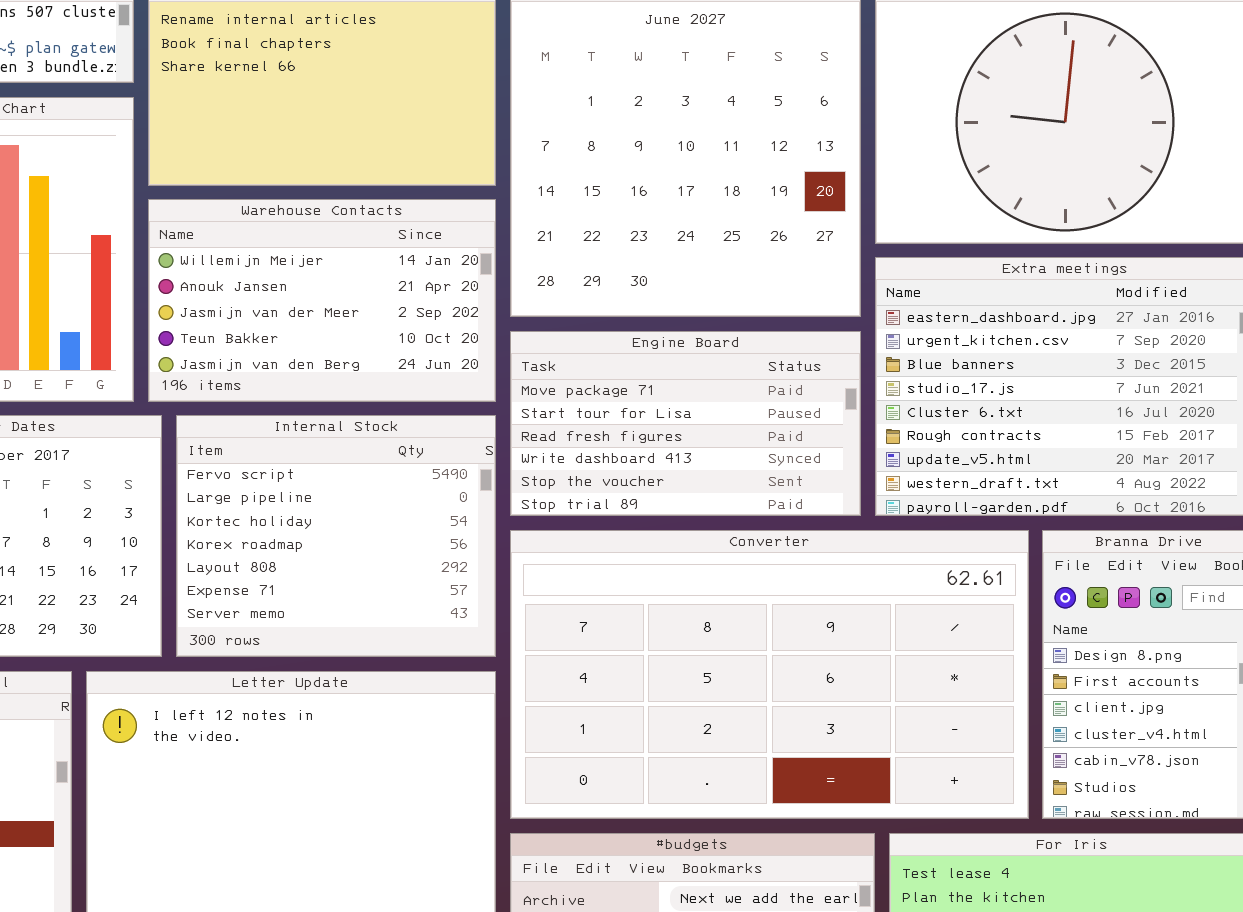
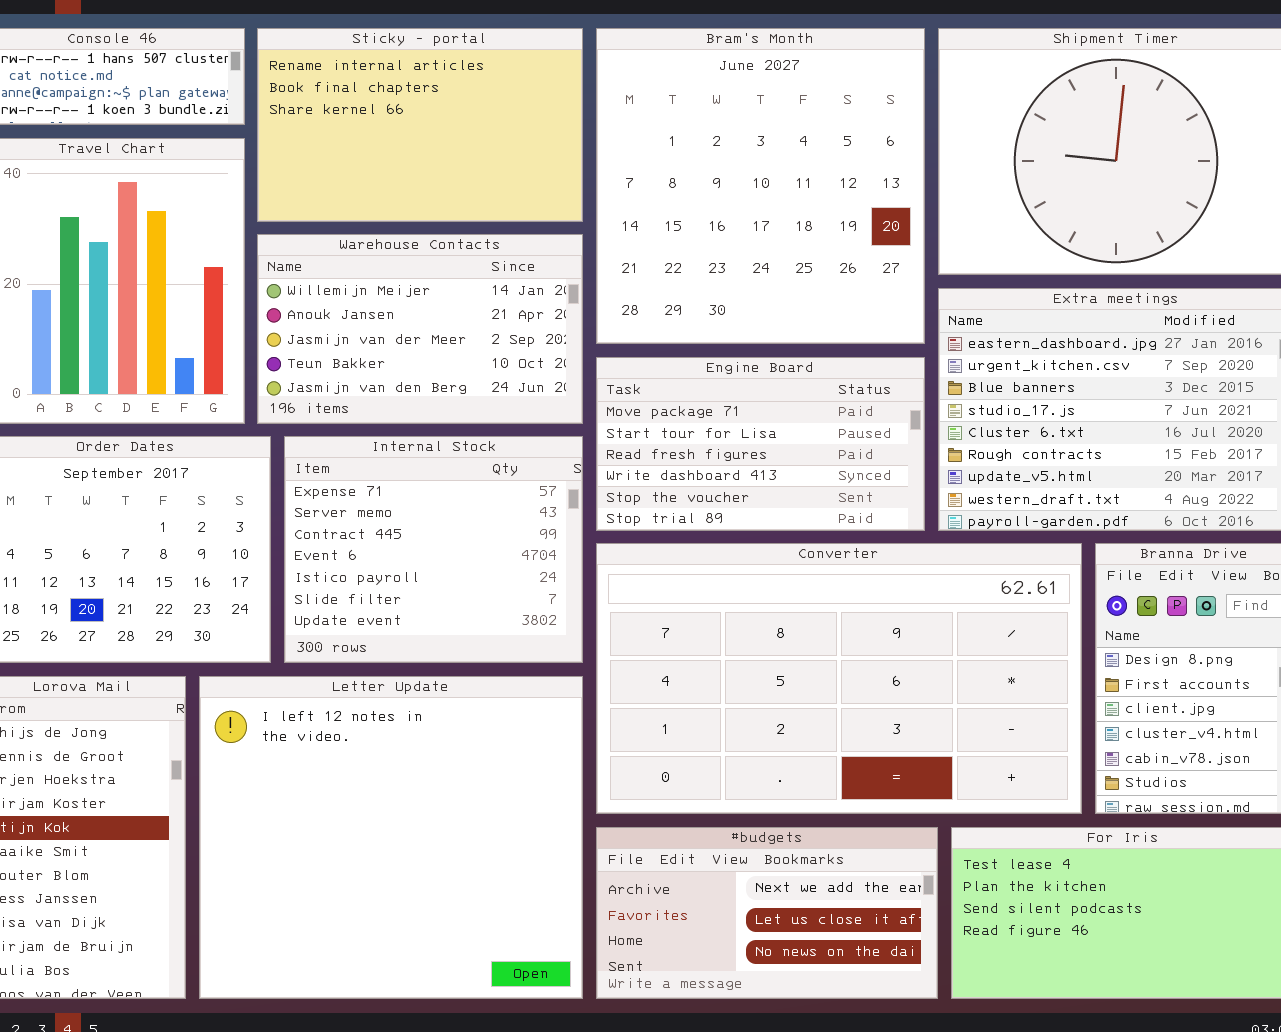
Internal Stock: [176,415,496,657] -> [284,436,583,663], scrolled down 5 rows

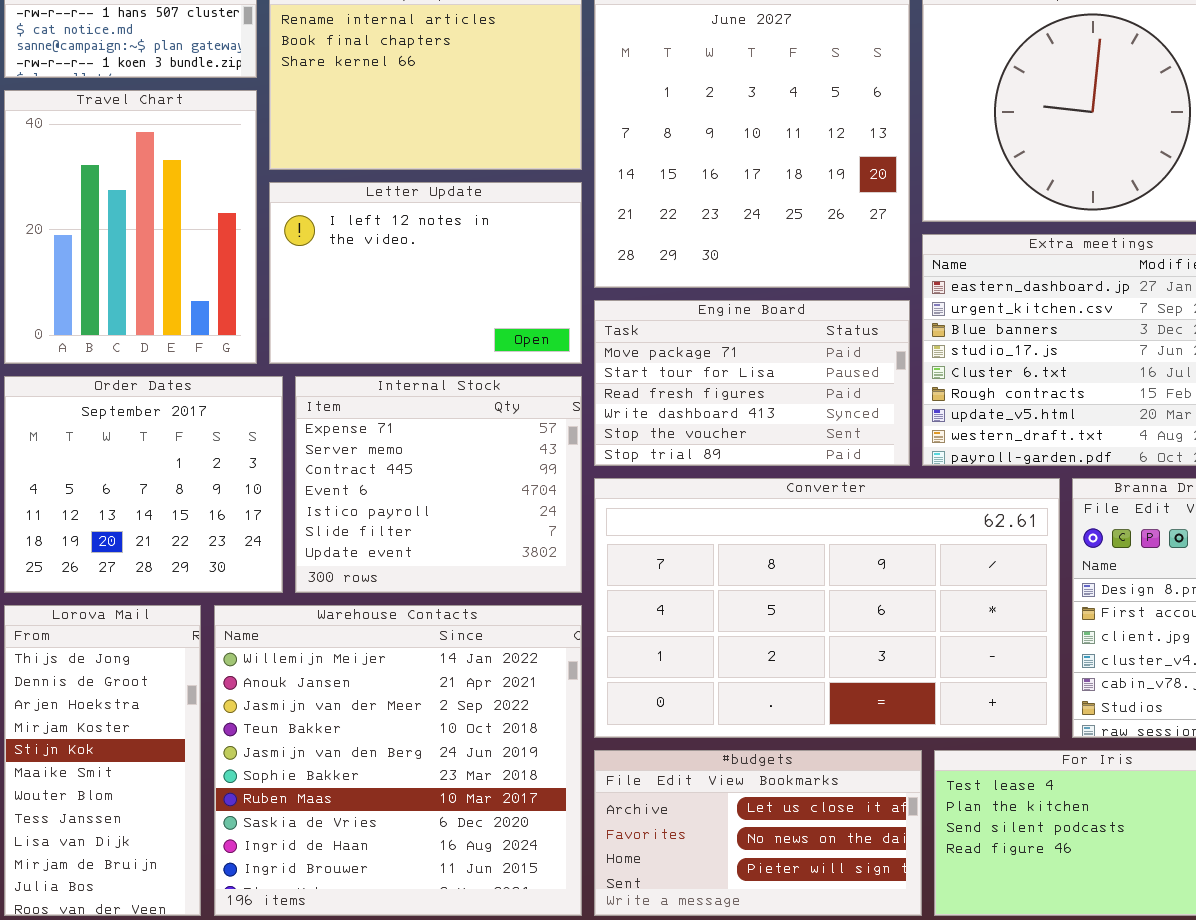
Warehouse Contacts: [257,234,583,424] -> [214,605,582,916], moved, resized
Letter Update: [199,676,583,999] -> [269,182,582,364], moved, resized
#budgets: [596,827,938,999] -> [594,750,922,916], scrolled down 1 row

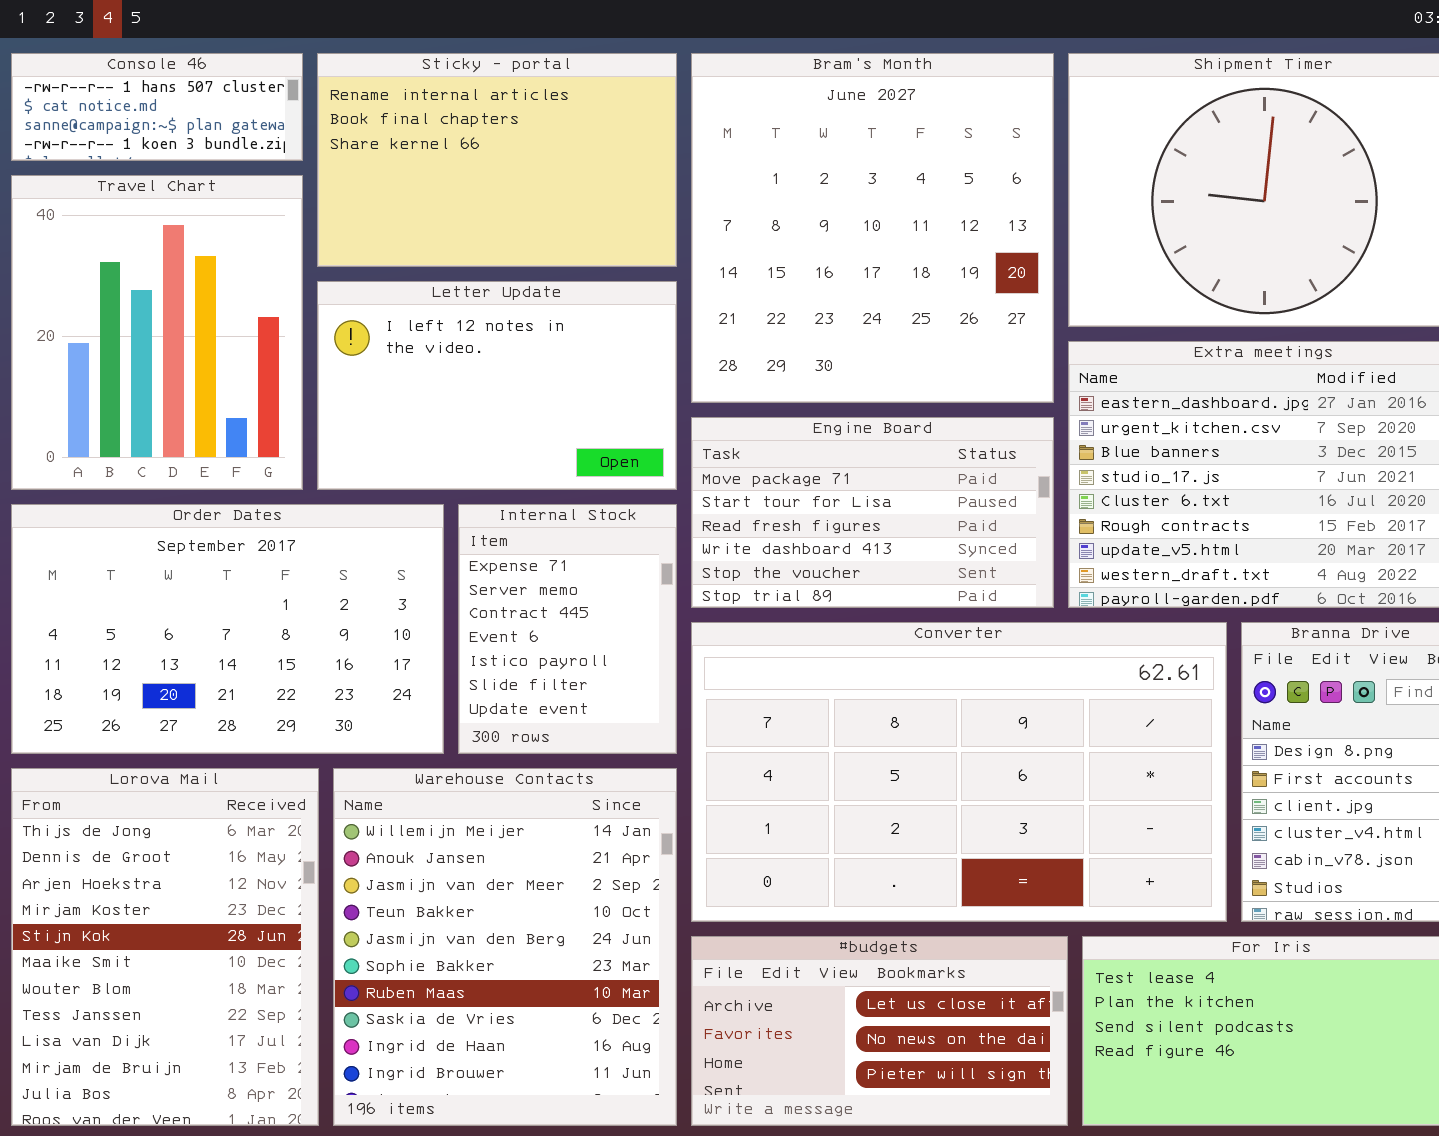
Order Dates: [4,376,283,593] -> [11,504,444,754], resized
Internal Stock: [295,376,582,593] -> [458,504,677,754], resized
Lorova Mail: [4,605,201,916] -> [11,768,319,1126], resized
Warehouse Contacts: [214,605,582,916] -> [333,768,677,1126], resized

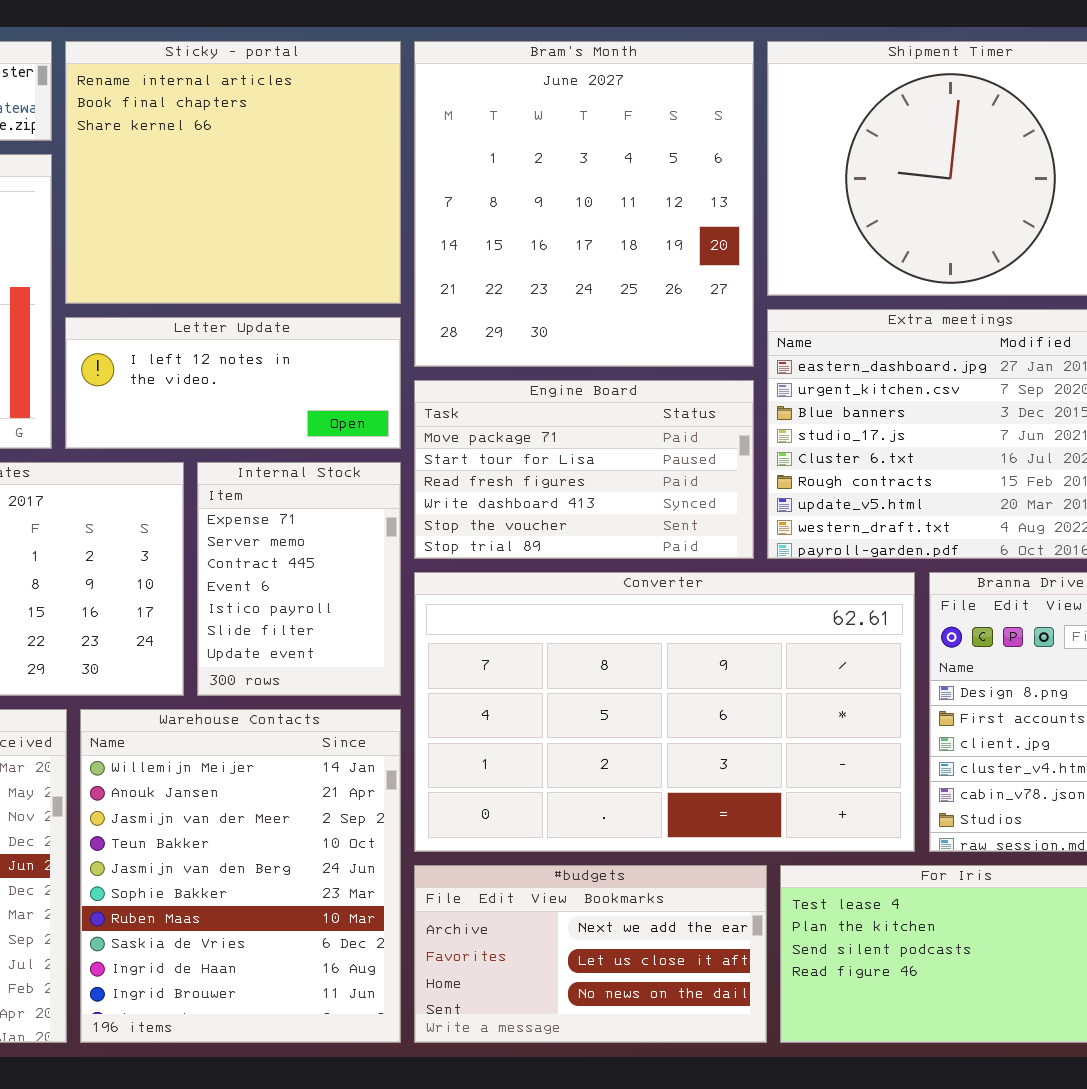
Sticky - portal: [317,53,677,267] -> [65,41,401,304], resized
Letter Update: [317,281,677,490] -> [65,317,401,449], resized
#budgets: [691,936,1068,1126] -> [414,865,767,1043], scrolled up 1 row

